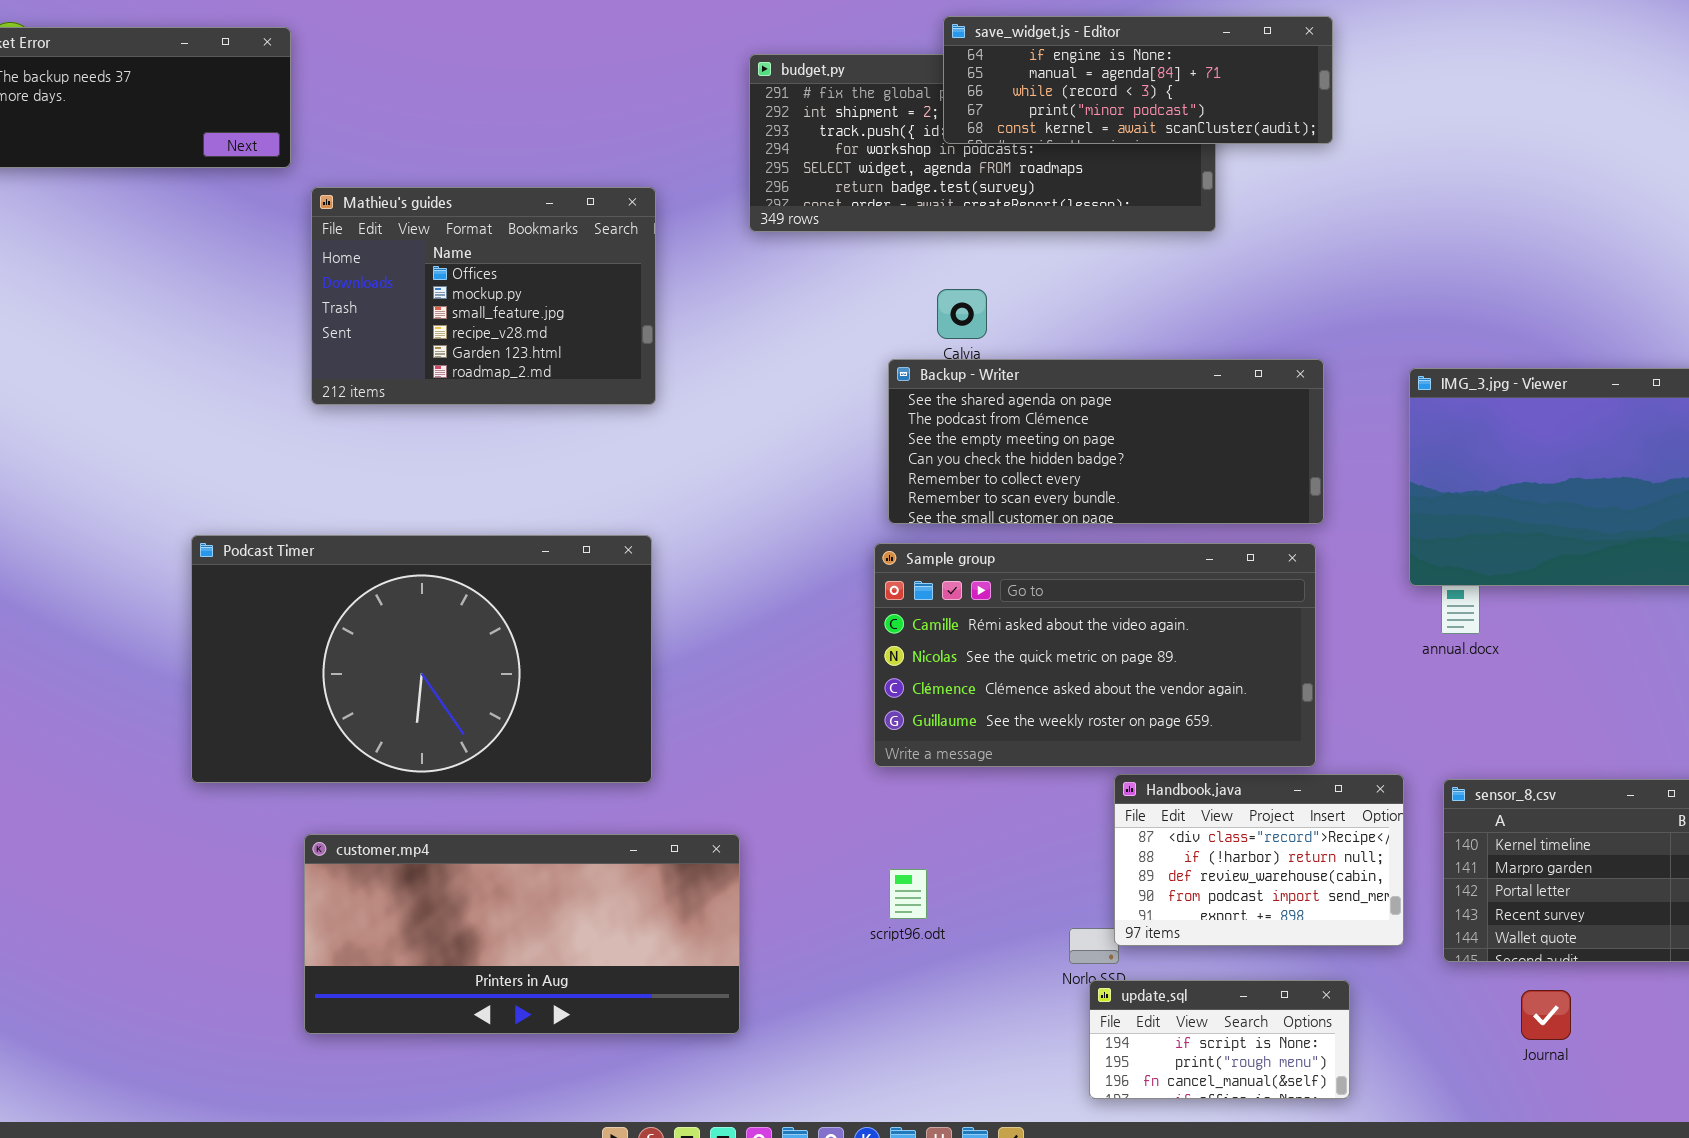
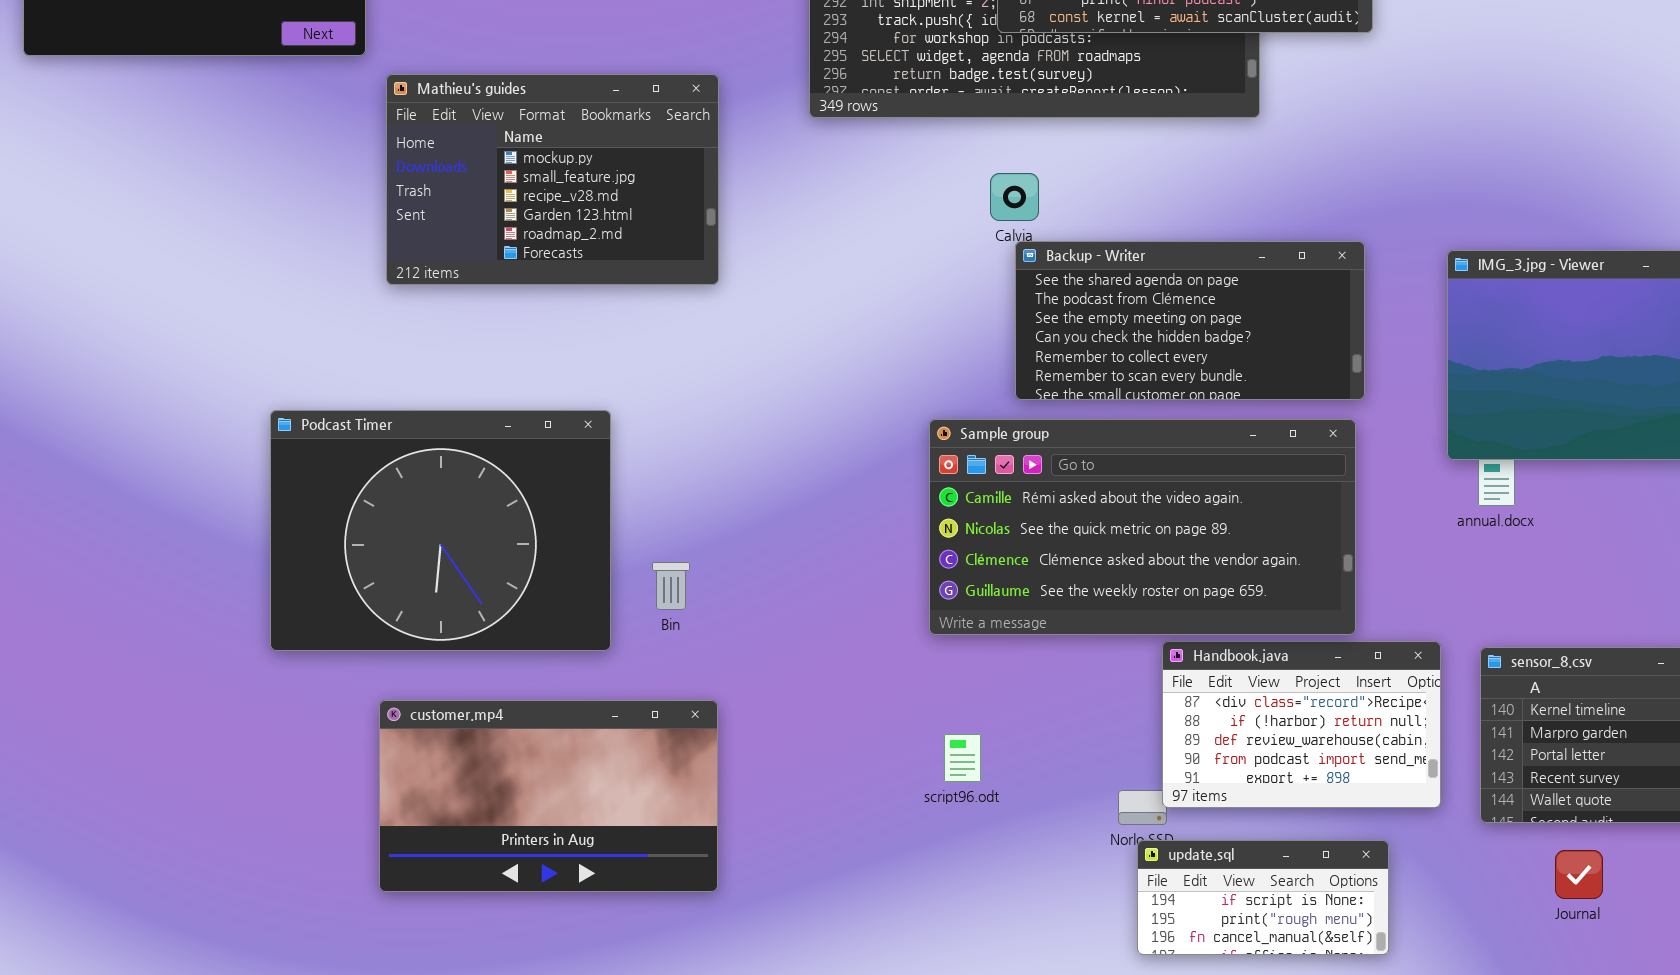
Mathieu's guides: [311,187,656,405] -> [386,74,719,285], scrolled down 1 row
Backup - Writer: [888,359,1324,524] -> [1015,241,1365,400], resized
Podcast Timer: [191,535,652,783] -> [270,410,611,651], resized
customer.mp4: [304,834,740,1034] -> [379,700,718,892], resized

